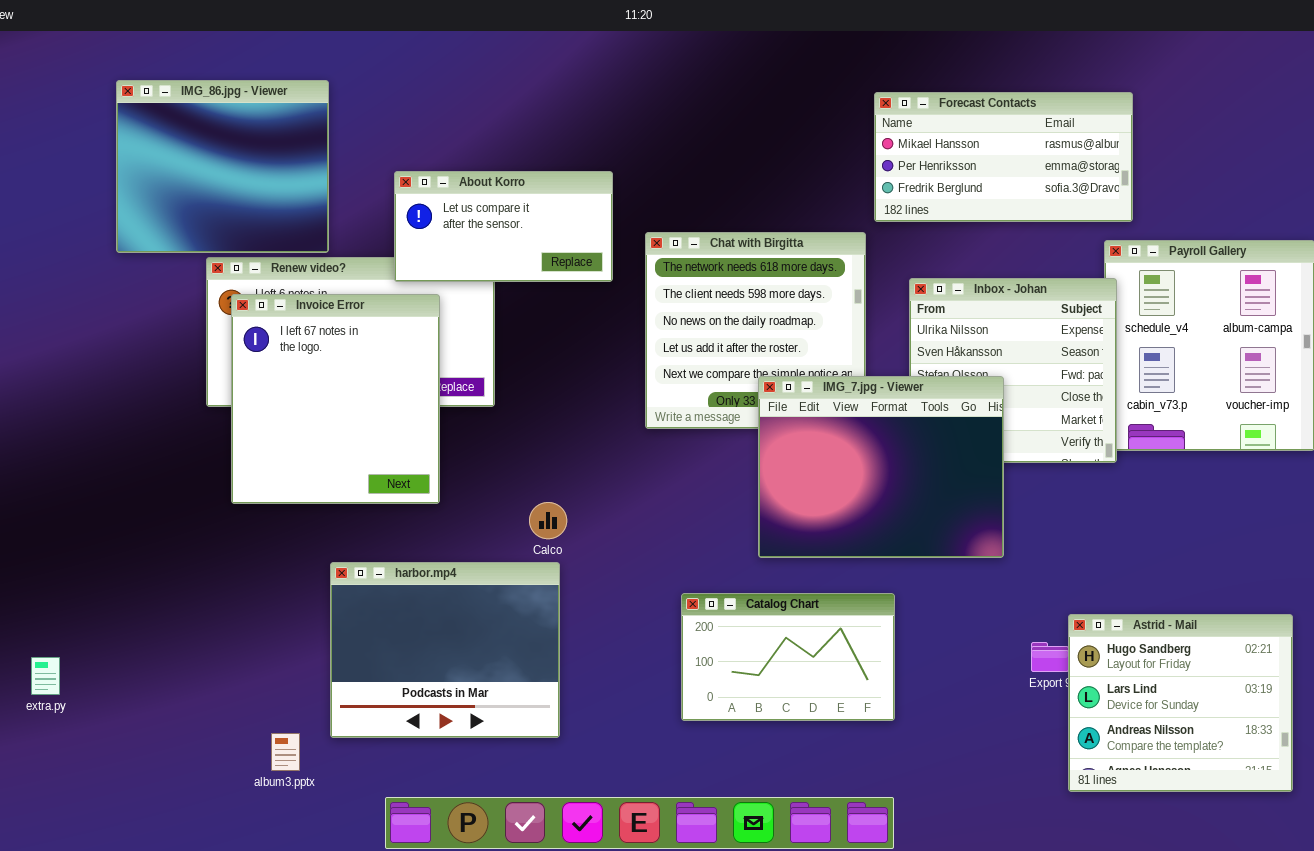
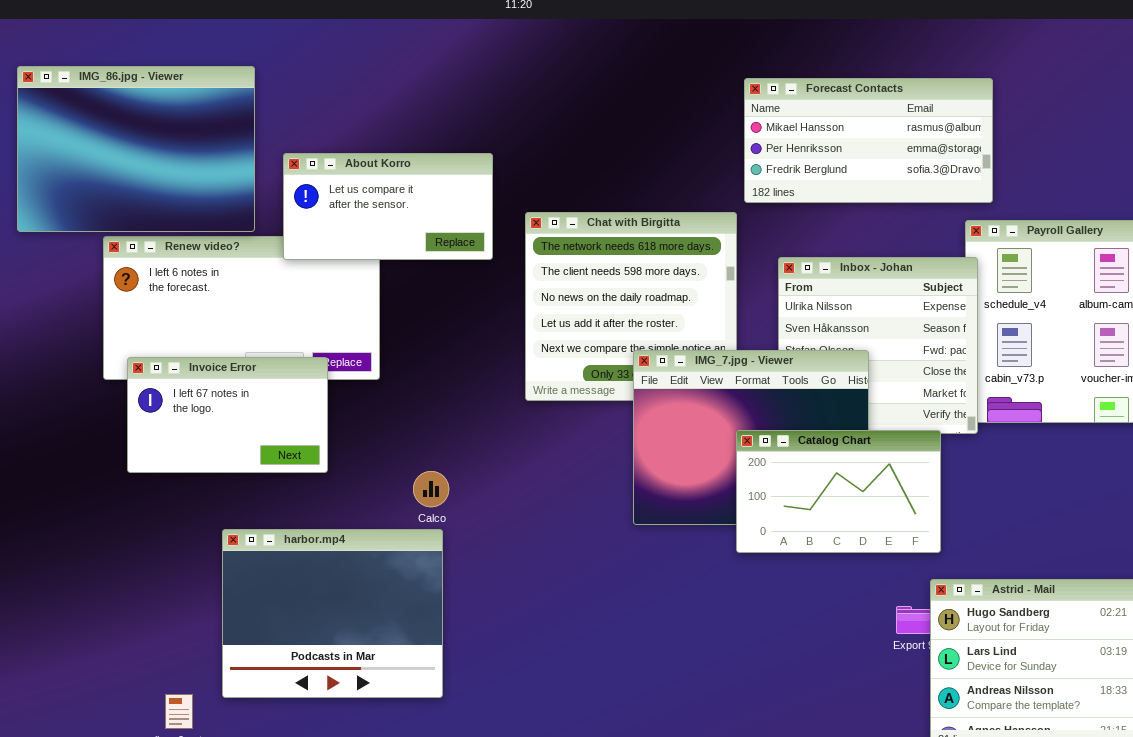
IMG_86.jpg - Viewer: [116,80,329,253] -> [17,66,255,232], resized
Invoice Error: [231,294,440,504] -> [127,357,328,473], resized
Catalog Chart: [681,593,895,721] -> [736,430,941,553], moved

